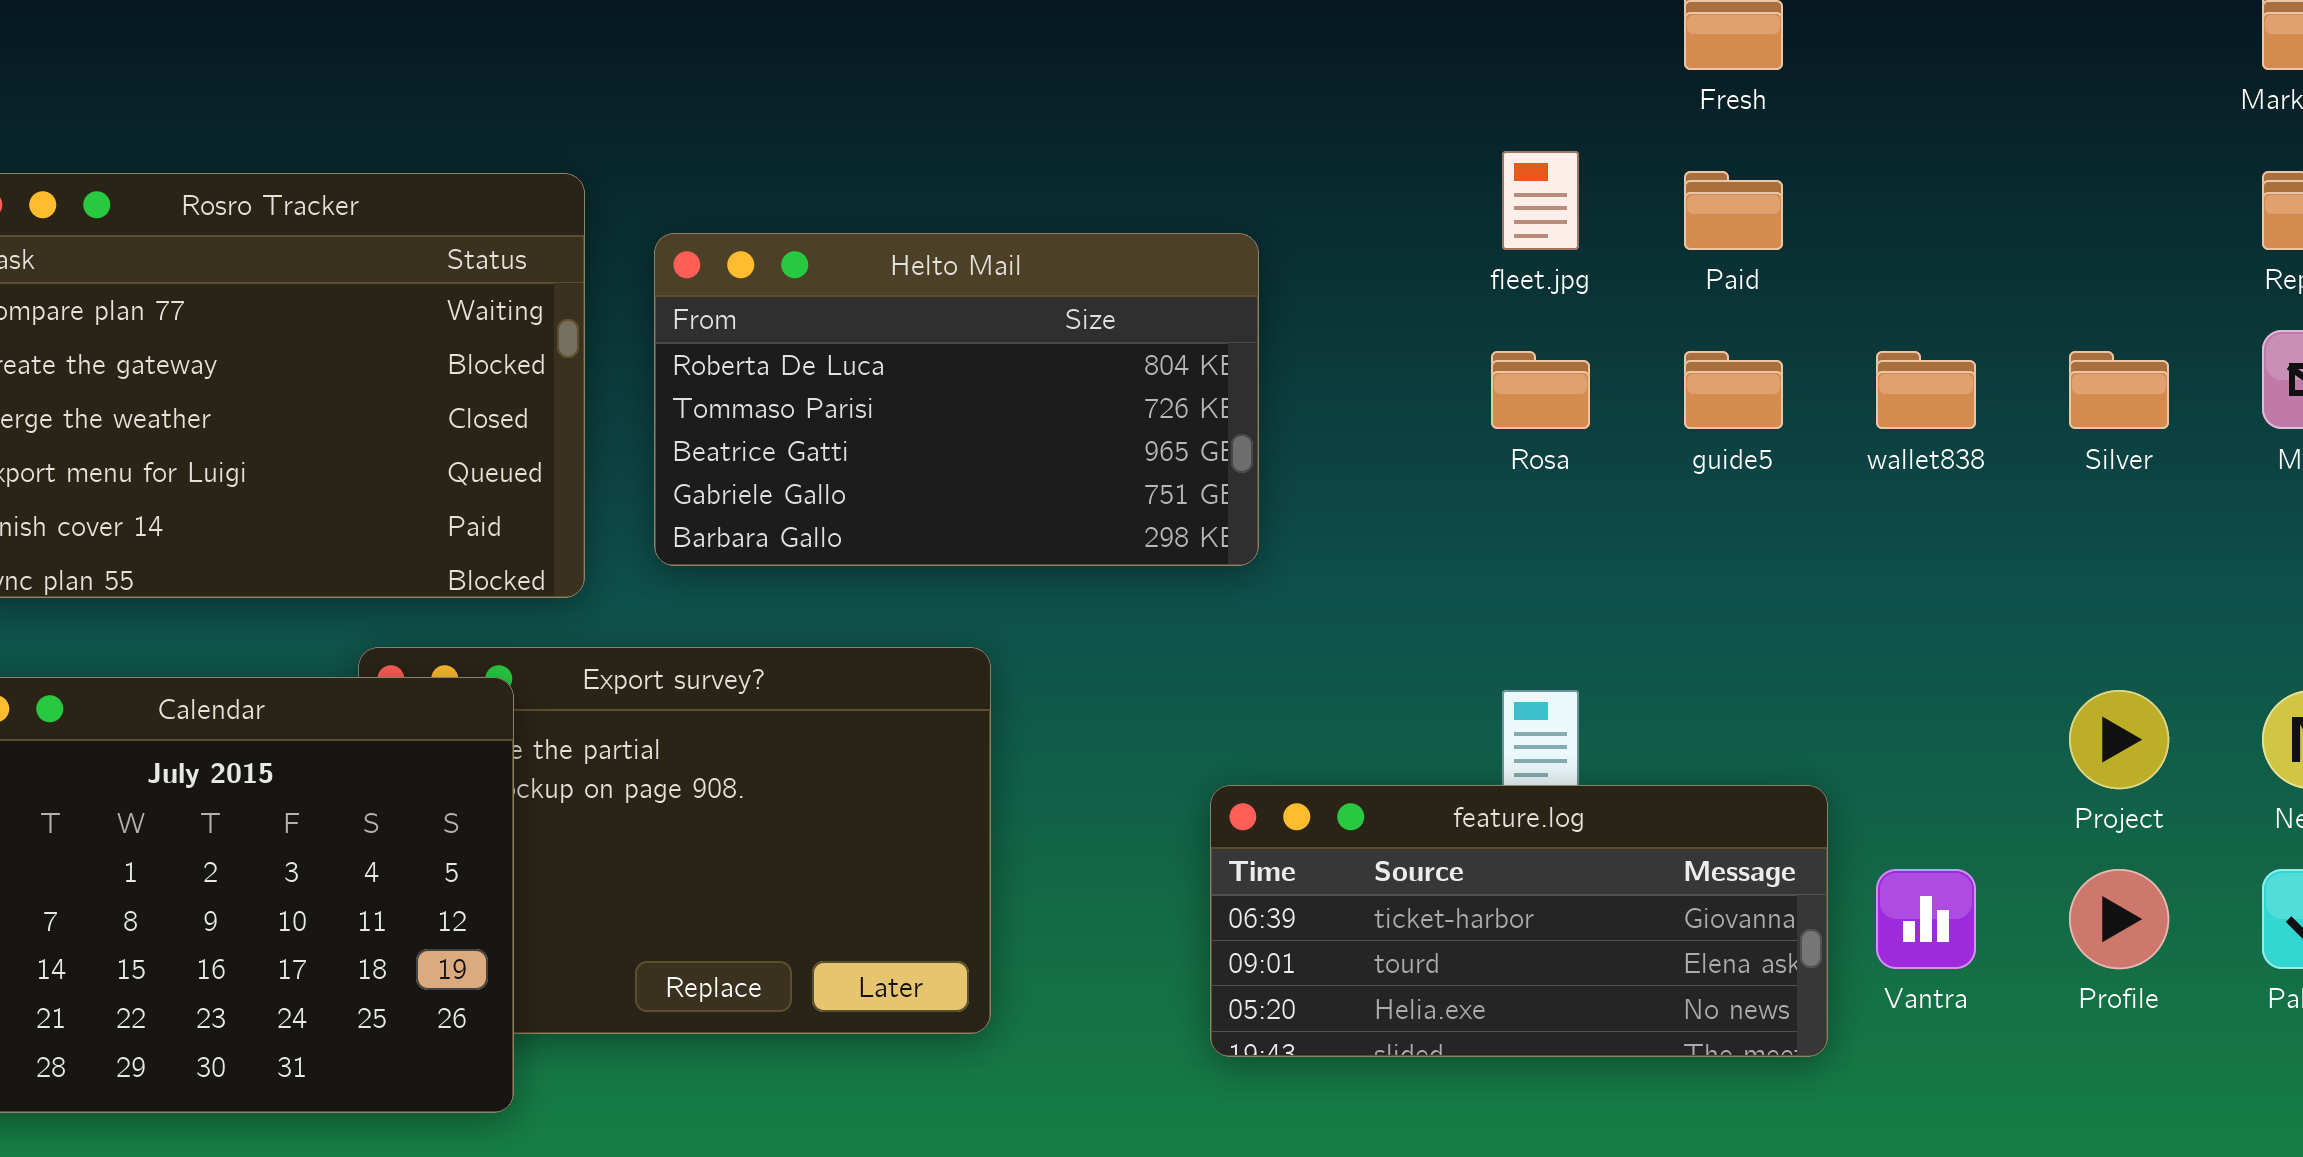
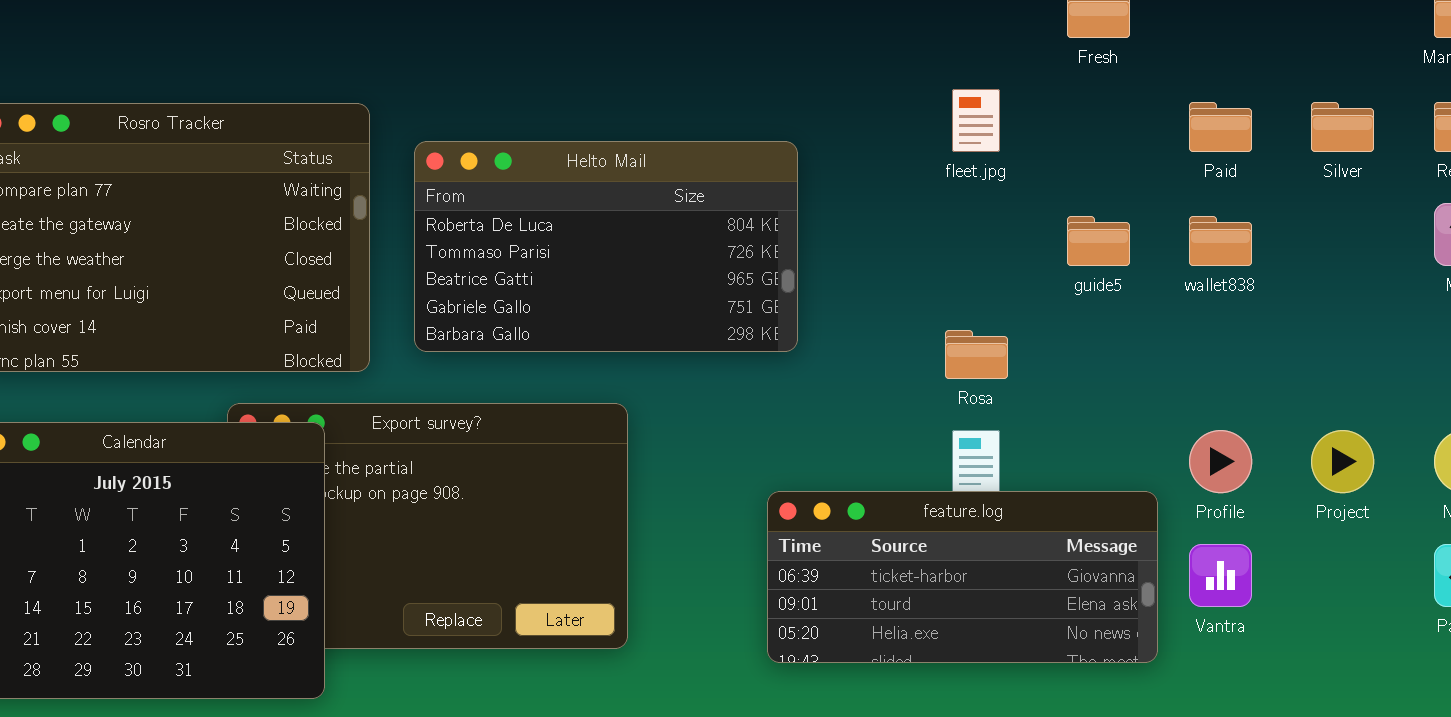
Paid: [1684,171,1783,250] -> [1189,102,1252,152], moved
Rosa: [1491,351,1590,429] -> [945,330,1008,379], moved
Silver: [2069,351,2169,429] -> [1311,102,1374,152], moved
Profile: [2069,869,2169,969] -> [1189,430,1252,493], moved

